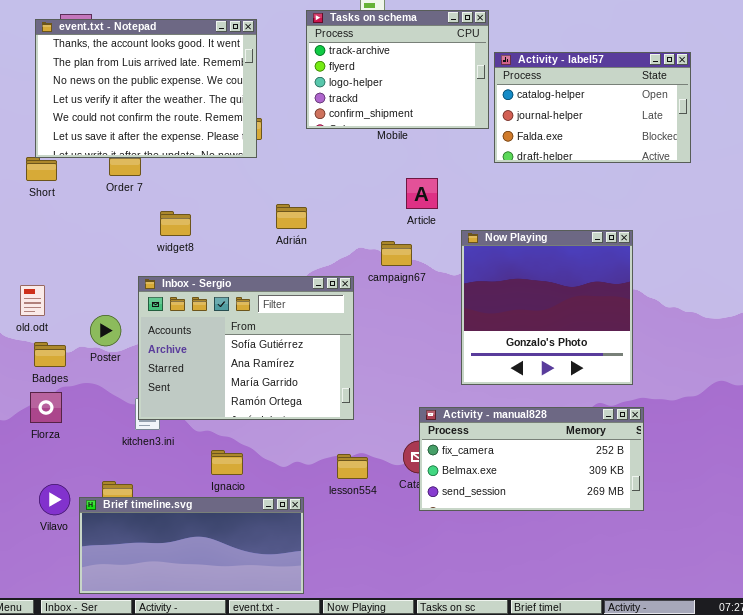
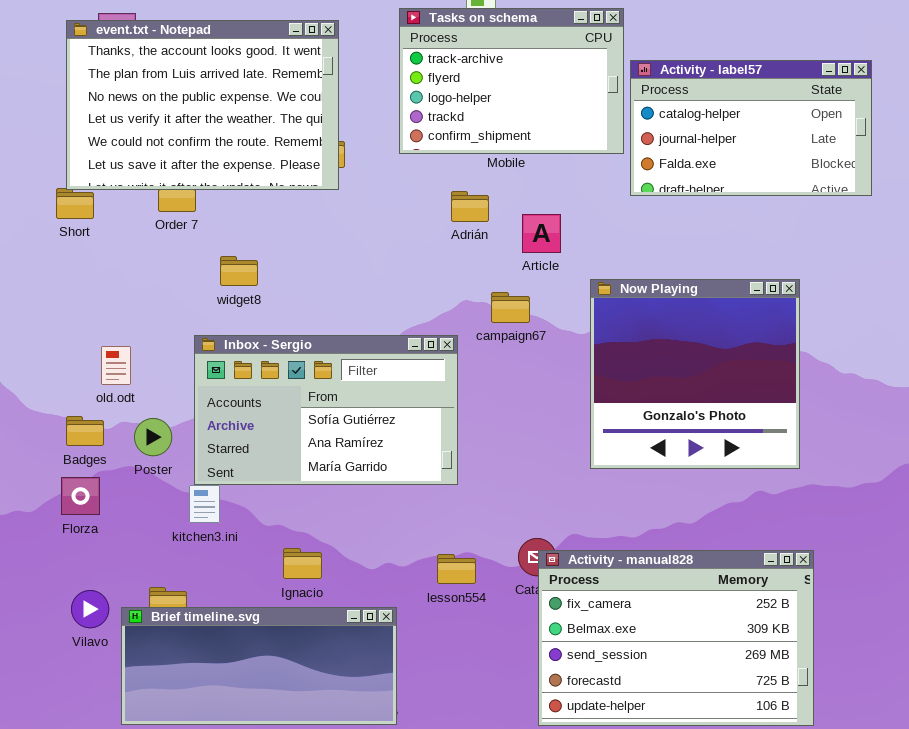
Adrián: [276,204,307,229] -> [451,191,489,222], moved
Inbox - Sergio: [138,276,354,420] -> [194,335,458,485], resized
old.odt: [20,285,45,316] -> [101,346,131,385], moved
Poster: [90,315,121,346] -> [134,418,172,456], moved
Activity - manual828: [419,407,644,511] -> [538,550,814,726], moved, resized

